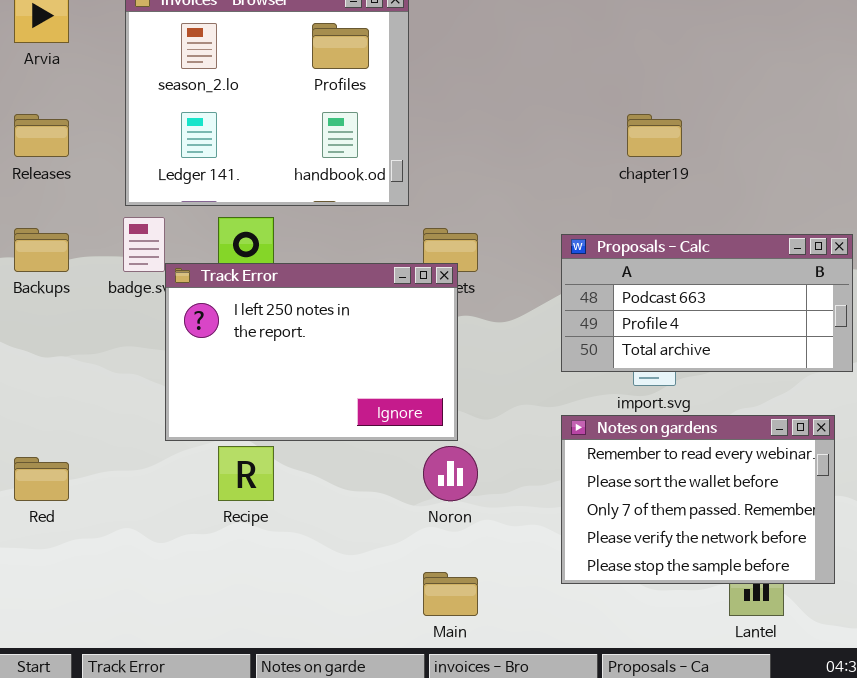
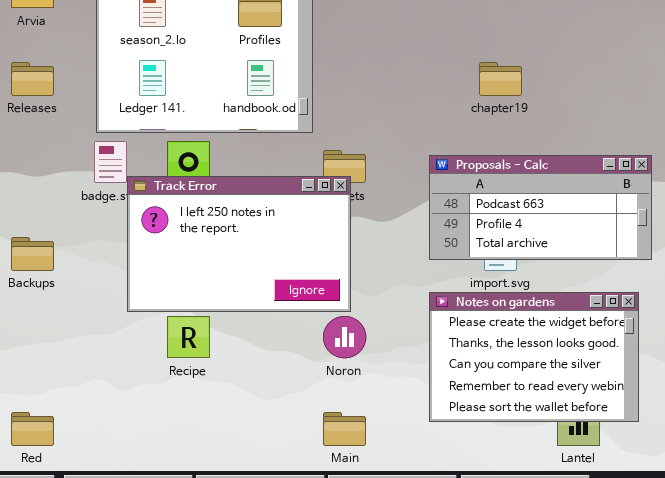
Backups: [14,228,69,272] -> [11,237,54,271], moved
Notes on gardens: [561,415,835,584] -> [429,292,639,422], scrolled up 3 rows
Red: [14,457,69,501] -> [11,412,54,446], moved

